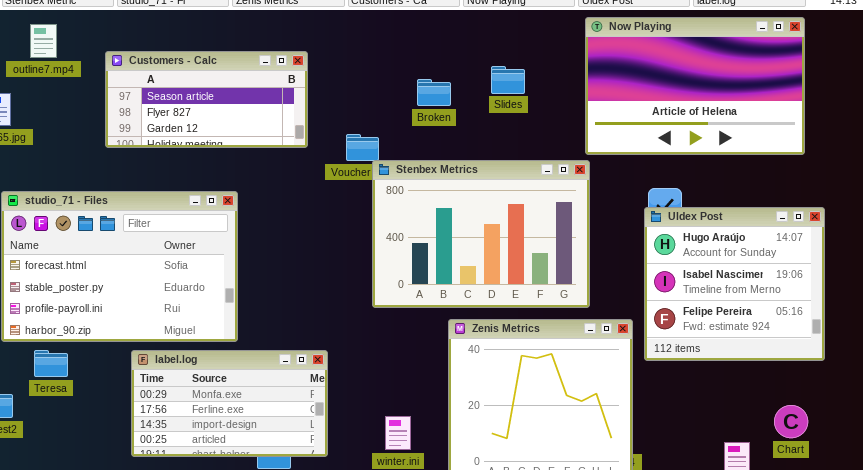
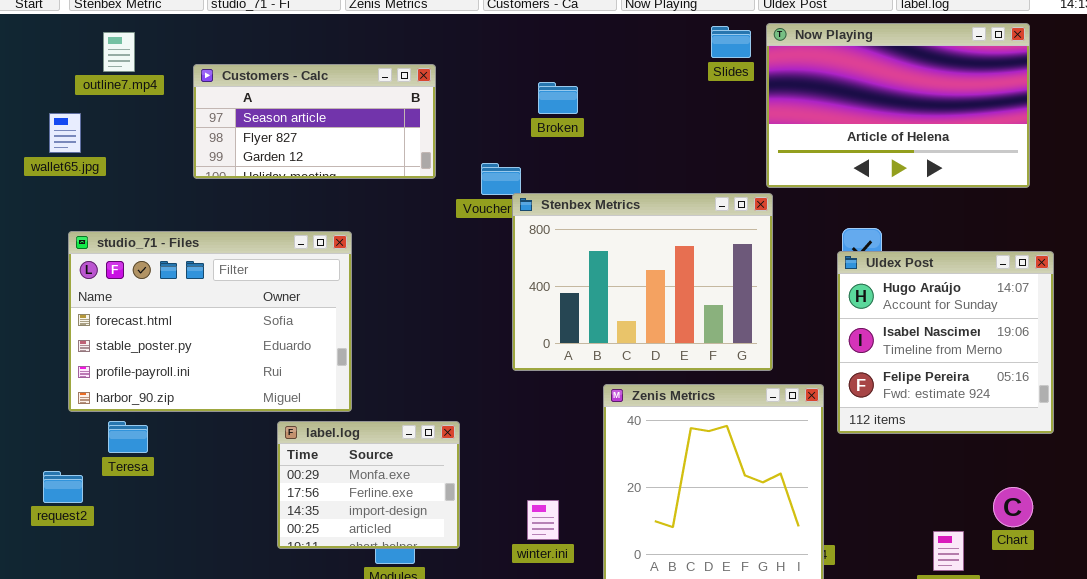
Slides: [491,66,525,94] -> [711,26,751,58], moved
Broken: [417,79,451,106] -> [538,82,578,114], moved
label.log: [131,350,328,457] -> [277,421,460,549], resized

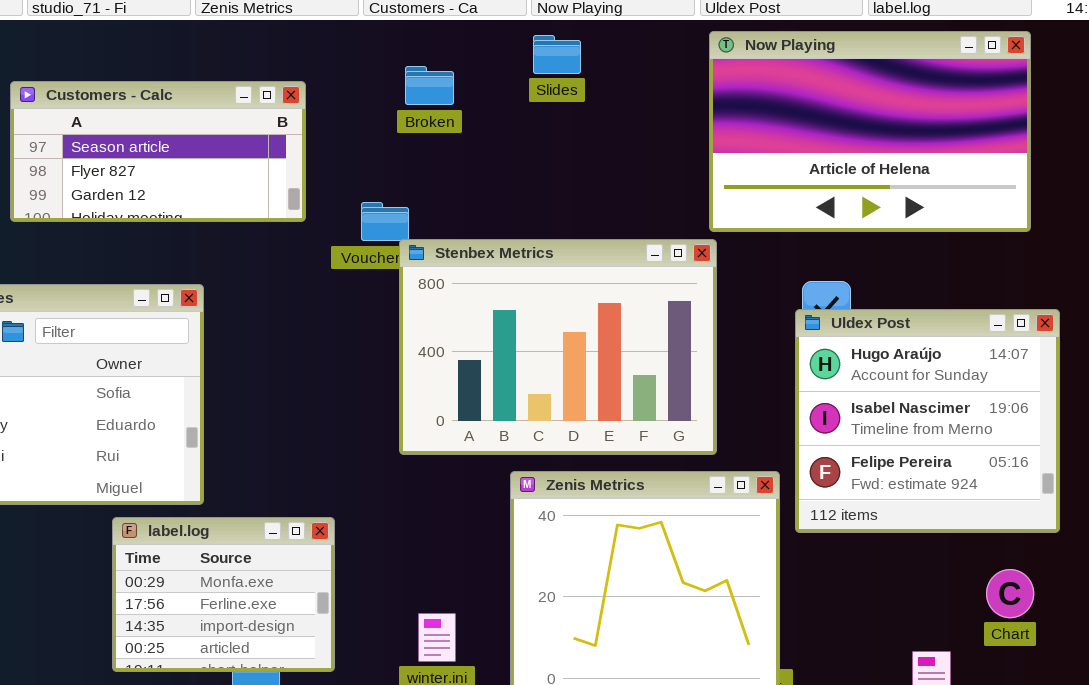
Slides: [711,26,751,58] -> [533,35,581,74], moved
Broken: [538,82,578,114] -> [405,66,454,105], moved
Chart: [993,487,1033,527] -> [986,569,1034,618], moved

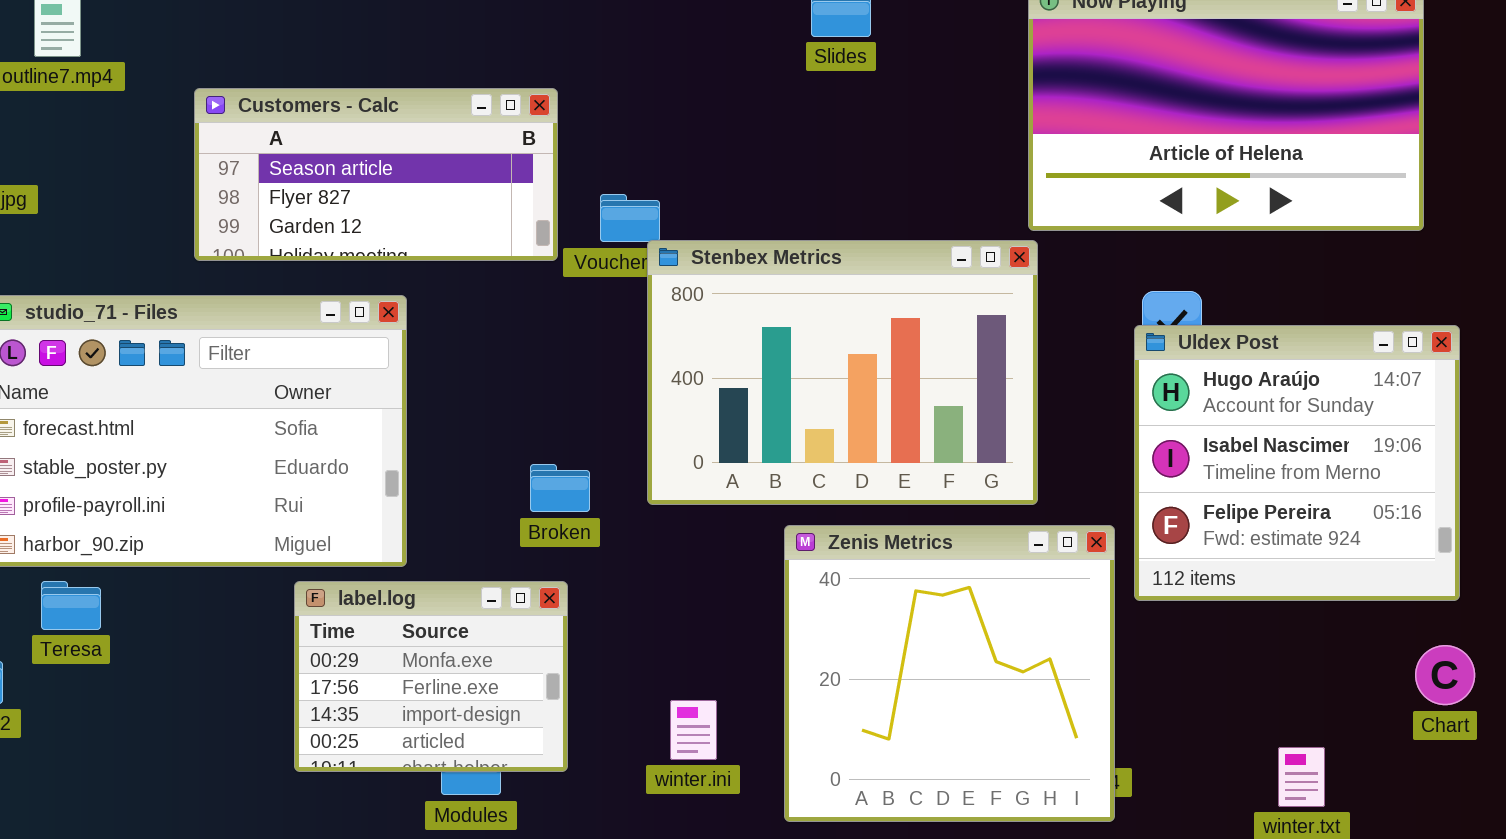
Broken: [405,66,454,105] -> [530,464,590,512], moved
Customers - Calc: [10,81,306,222] -> [194,88,558,261], moved
Chart: [986,569,1034,618] -> [1415,645,1475,705], moved

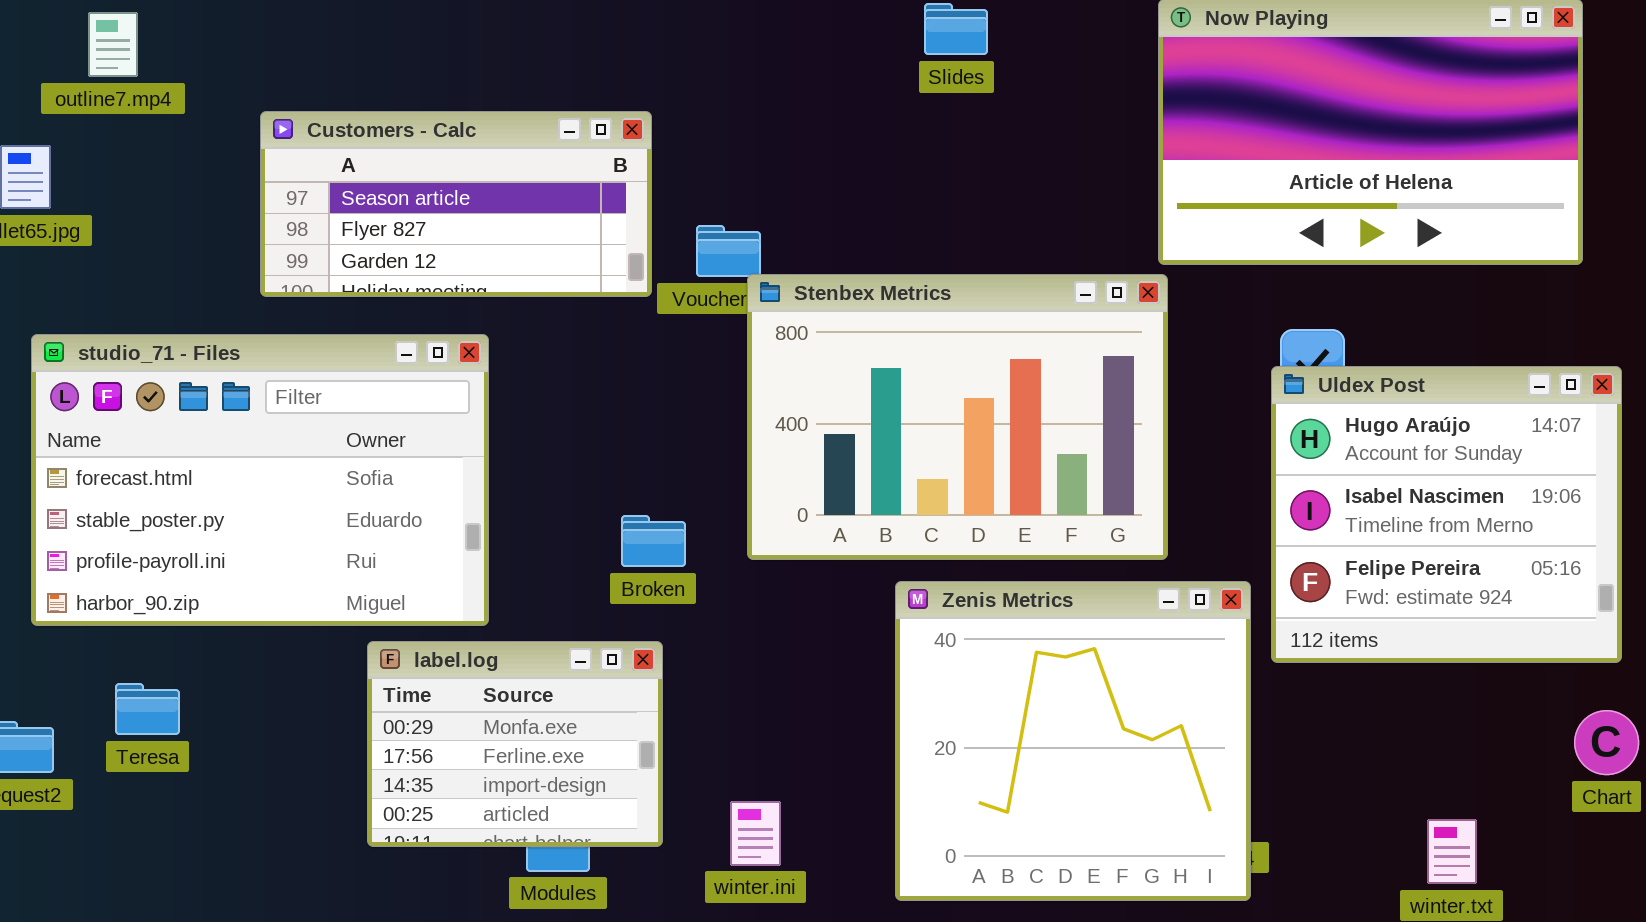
Teresa: [41,581,101,630] -> [115,683,180,735], moved
winter.ini: [670,700,717,760] -> [730,801,781,866], moved

